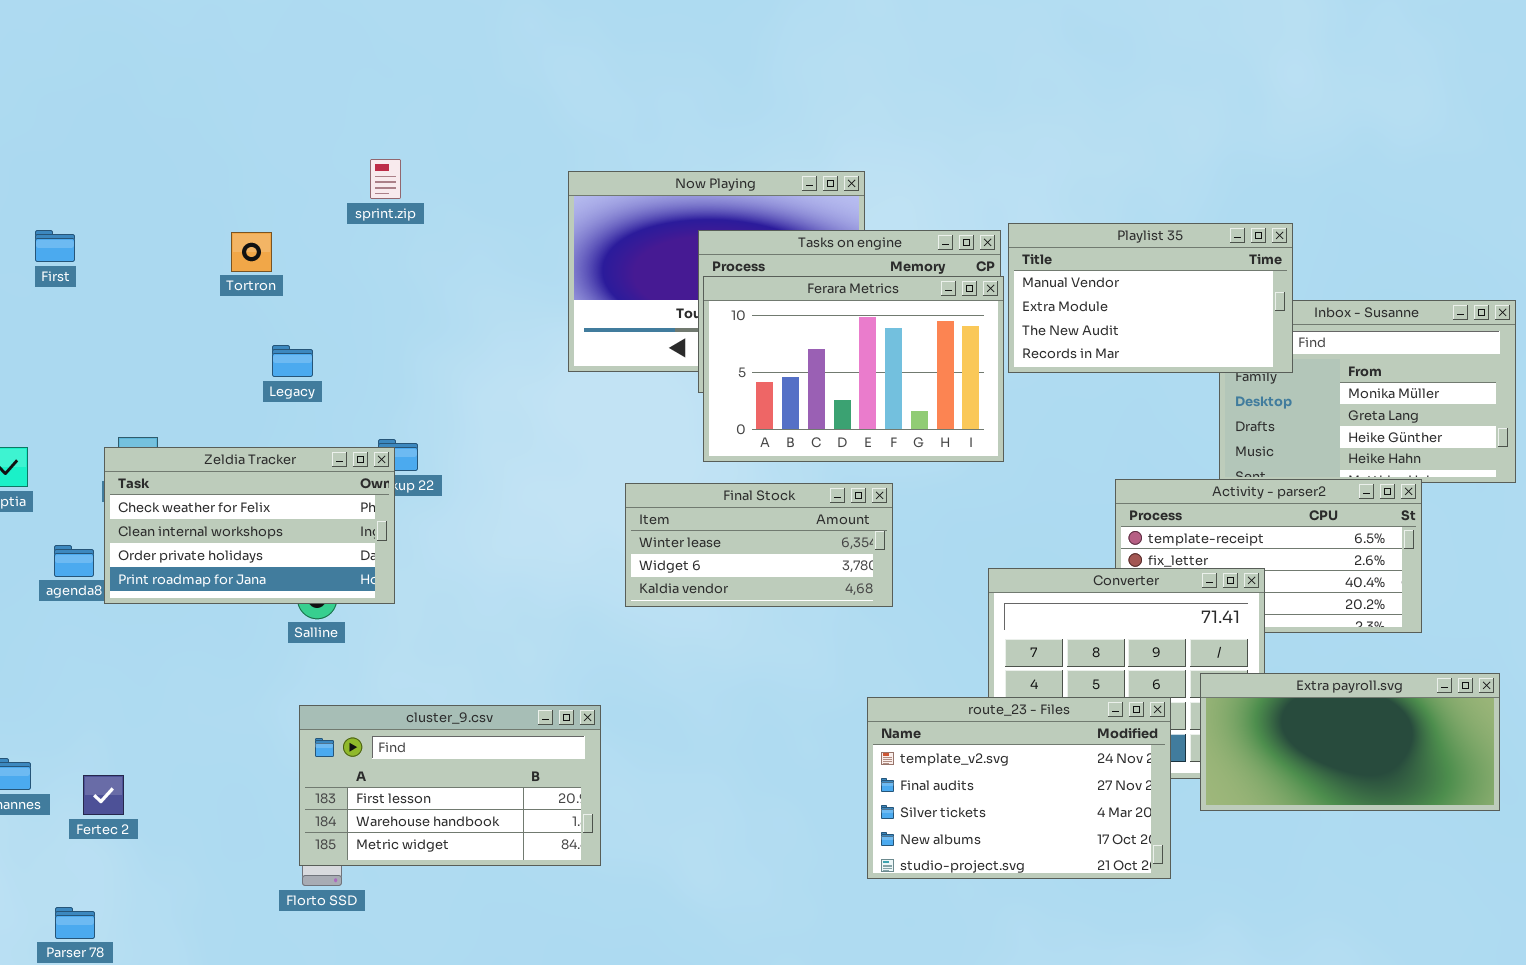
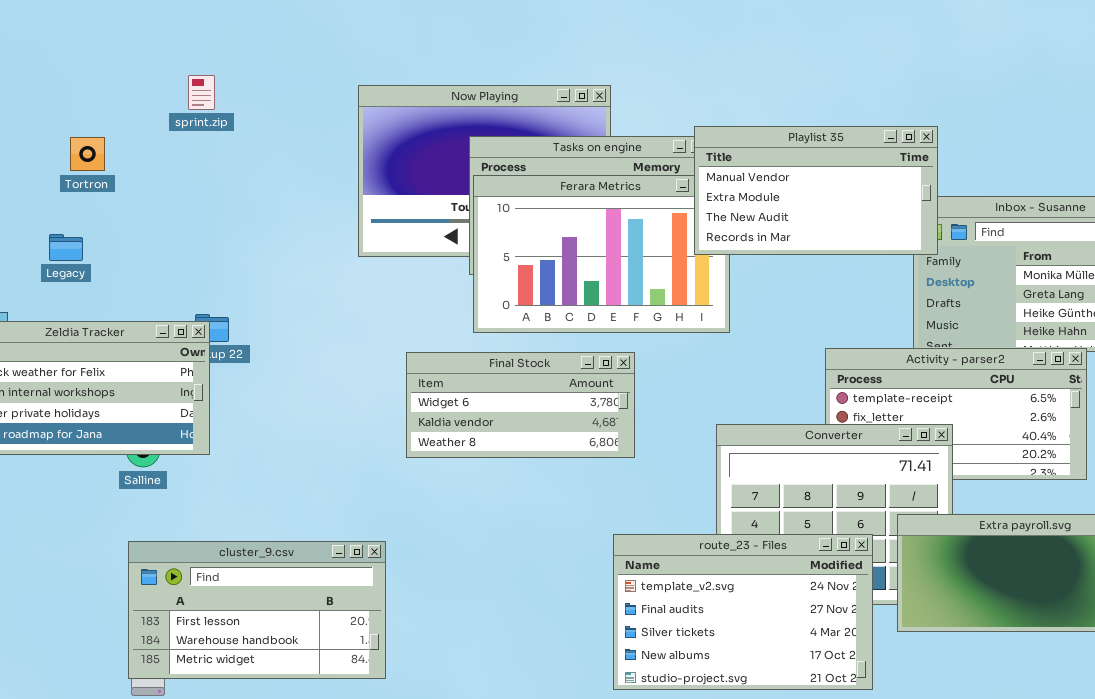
Playlist 35: [1008,223,1293,373] -> [694,126,938,255], moved
Legacy: [272,345,313,377] -> [49,234,83,261], moved
Final Stock: [625,483,893,607] -> [406,352,635,458], scrolled down 1 row

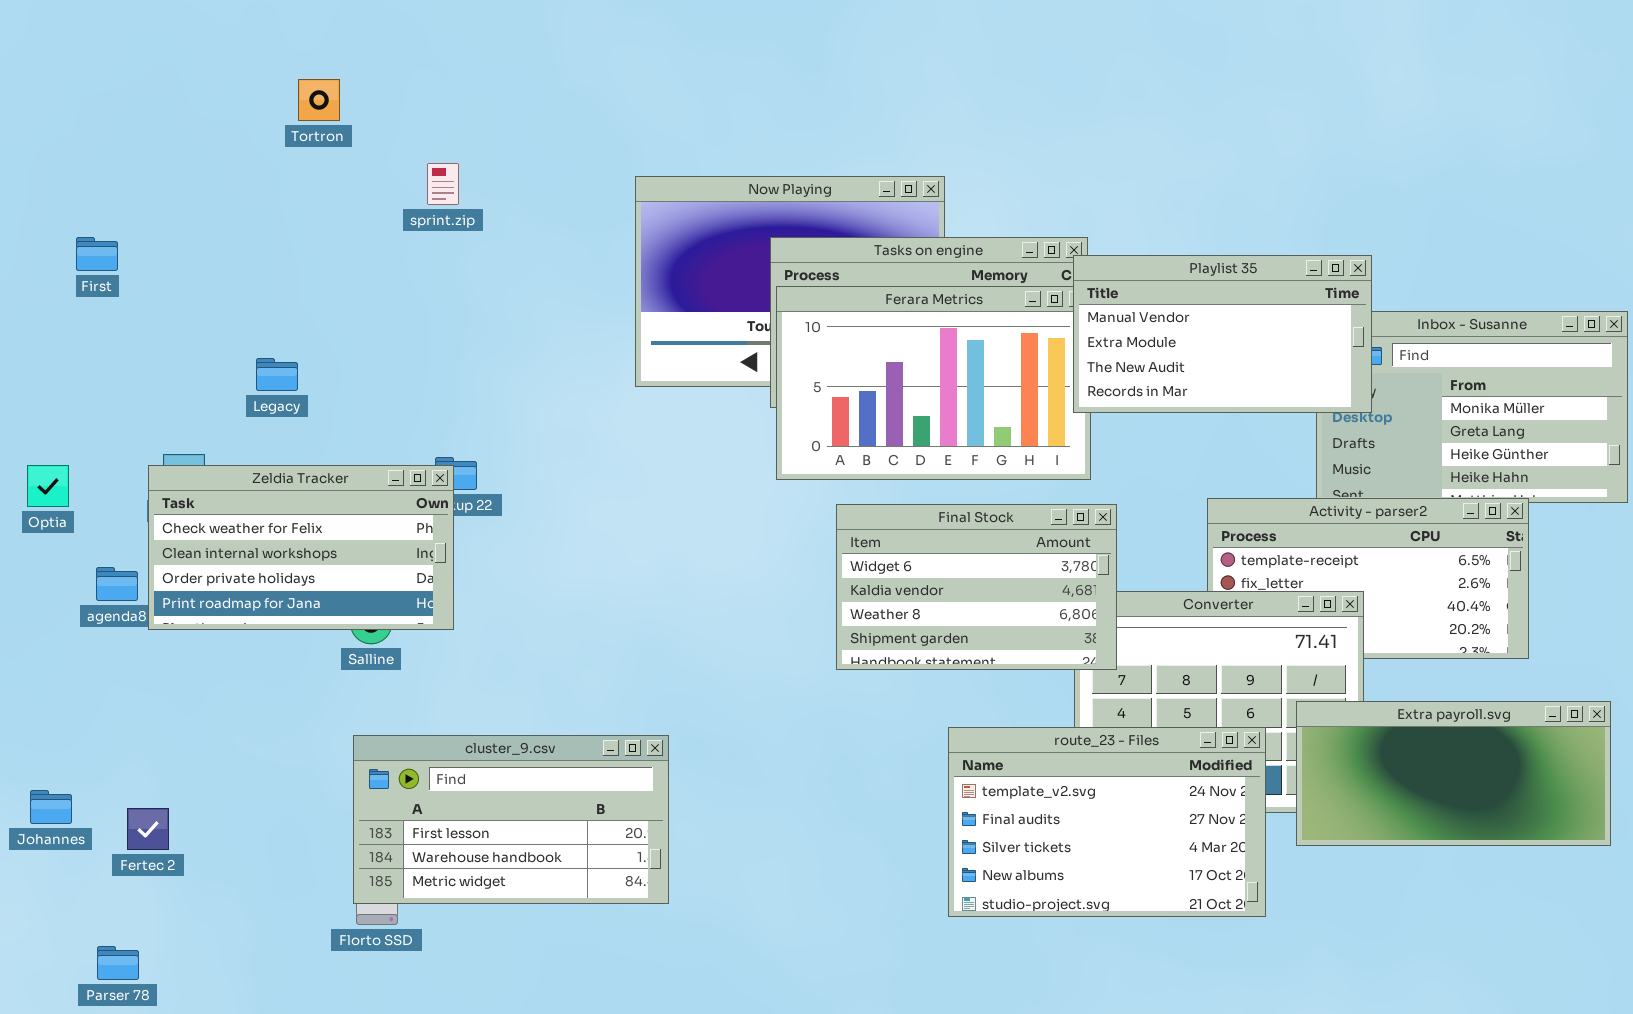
Playlist 35: [694,126,938,255] -> [1073,255,1372,413], moved
Tortron: [70,137,105,171] -> [298,79,340,121], moved
Final Stock: [406,352,635,458] -> [836,504,1117,670], moved, resized

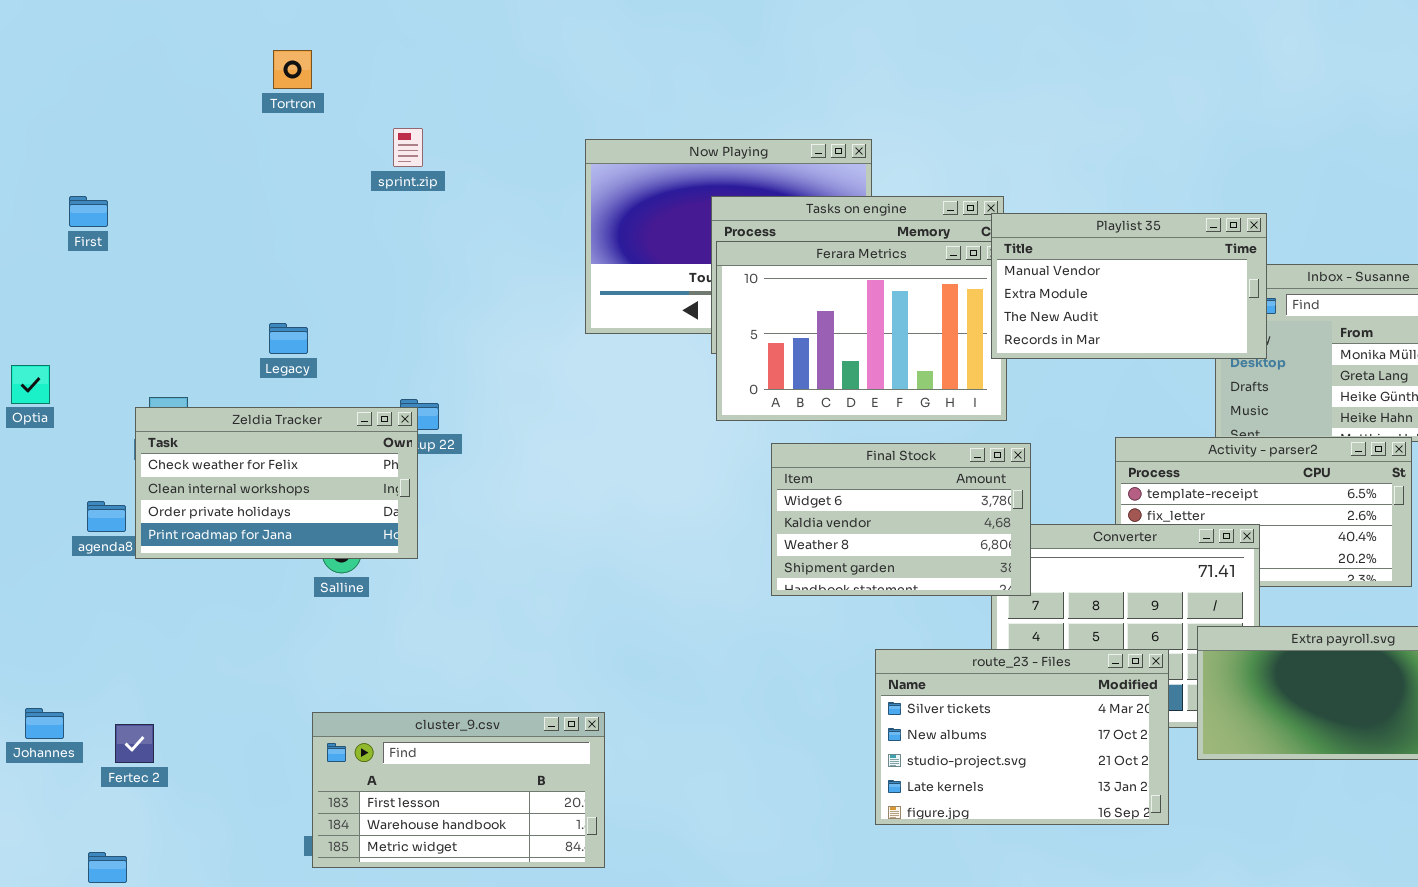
Legacy: [256,358,298,391] -> [269,323,308,354], moved
Optia: [27,465,69,507] -> [11,365,50,404], moved
route_23 - Files: [948,727,1266,917] -> [875,649,1169,825], scrolled down 2 rows
cluster_9.csv: [353,735,669,904] -> [312,712,605,868], moved

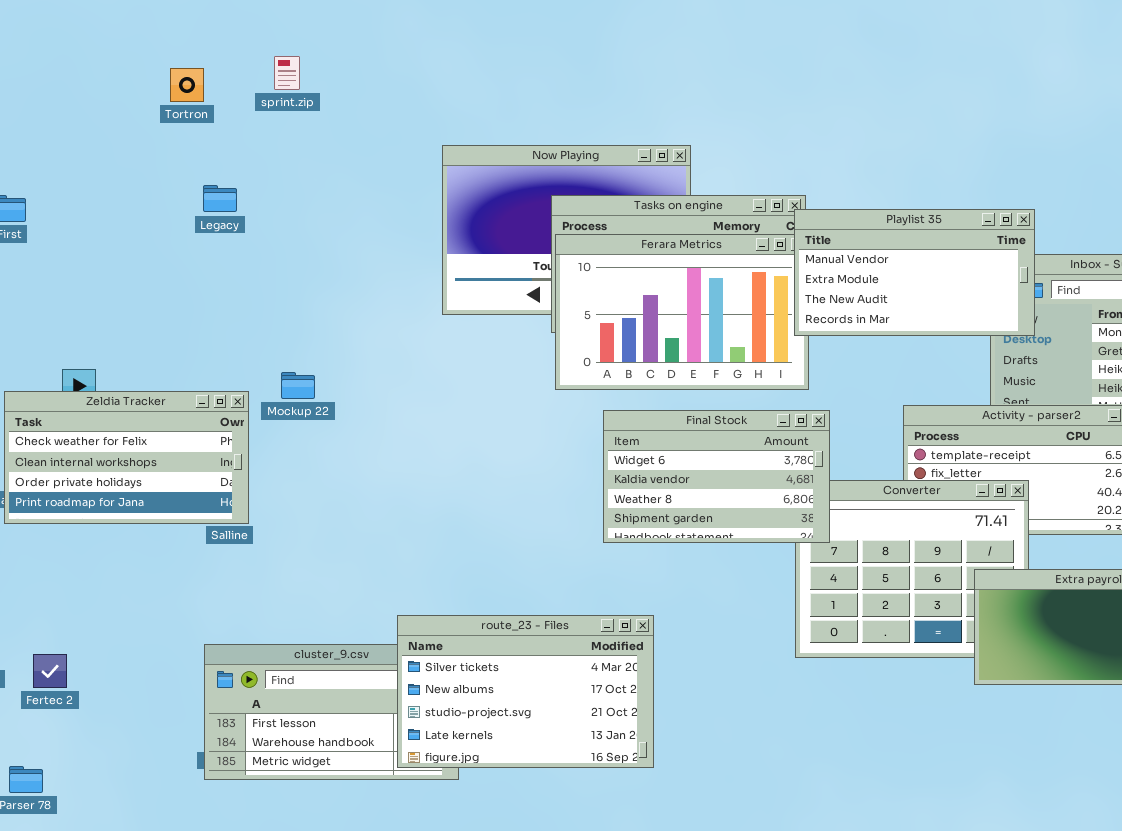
sprint.zip: [393,128,423,167] -> [274,56,300,90], moved
Legacy: [269,323,308,354] -> [203,185,237,212], moved
Zeldia Tracker: [135,407,418,559] -> [4,391,249,524], moved
route_23 - Files: [875,649,1169,825] -> [397,615,654,768], moved

